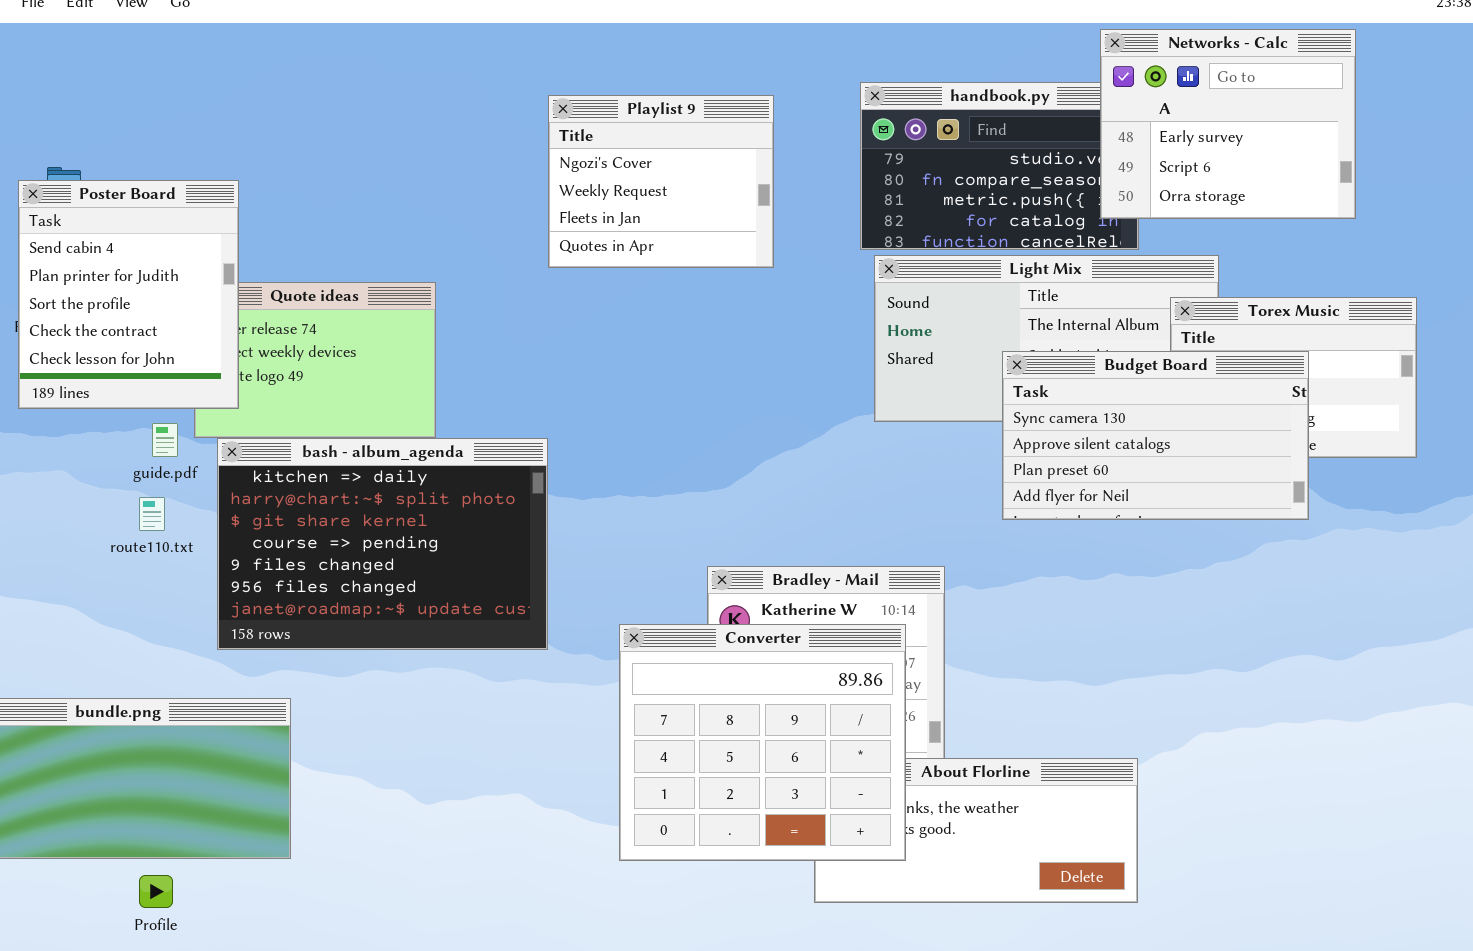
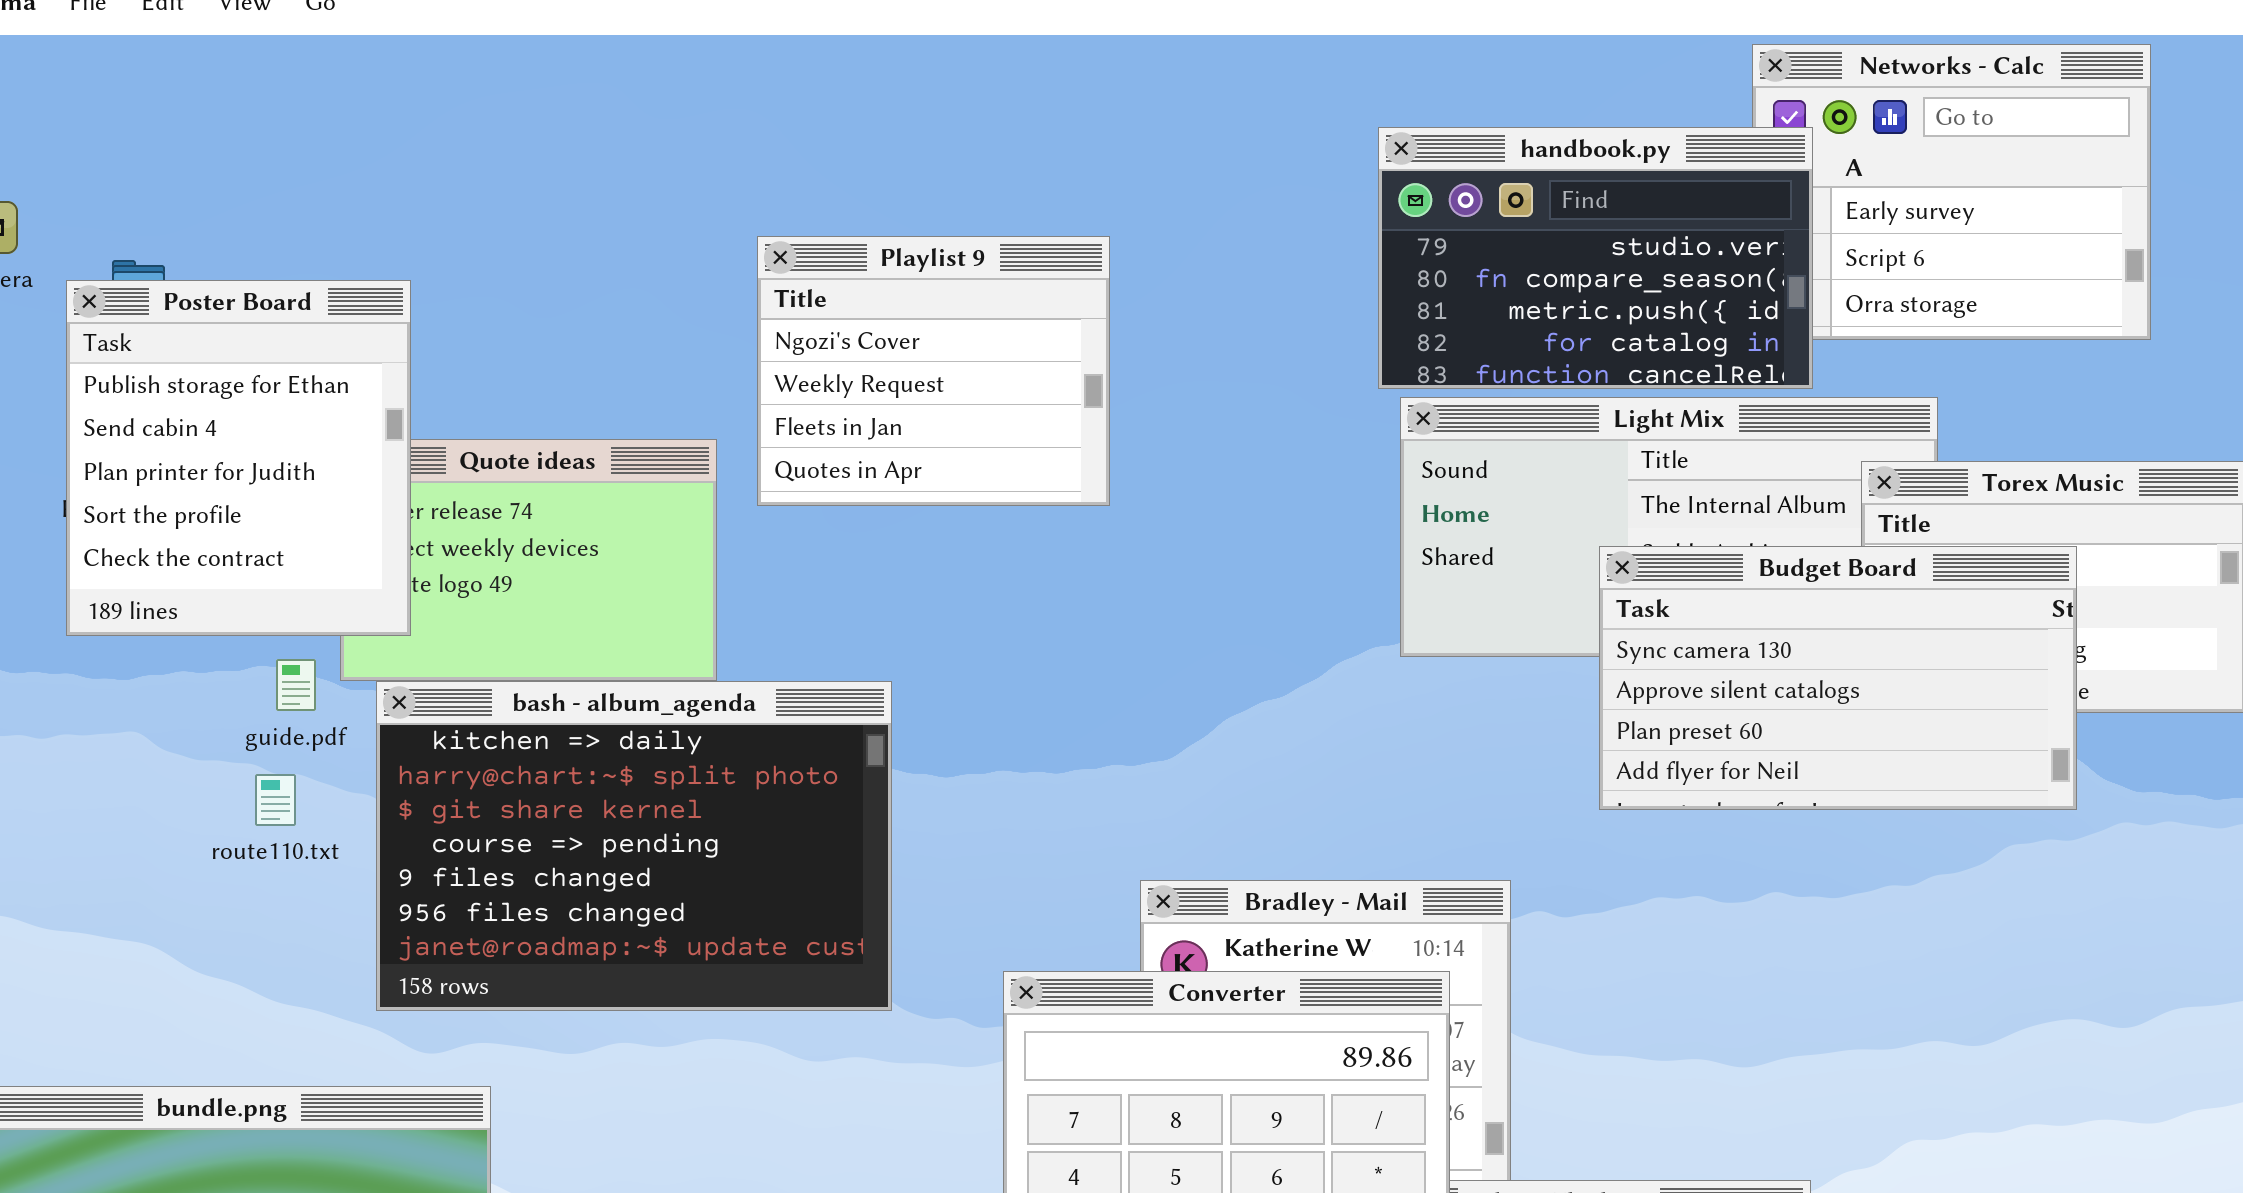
handbook.py: [860,82,1139,250] -> [1378,127,1813,389], raised
Playlist 9: [548,95,774,268] -> [757,236,1110,506], moved
Poster Board: [18,180,239,409] -> [66,280,411,636], scrolled up 1 row

